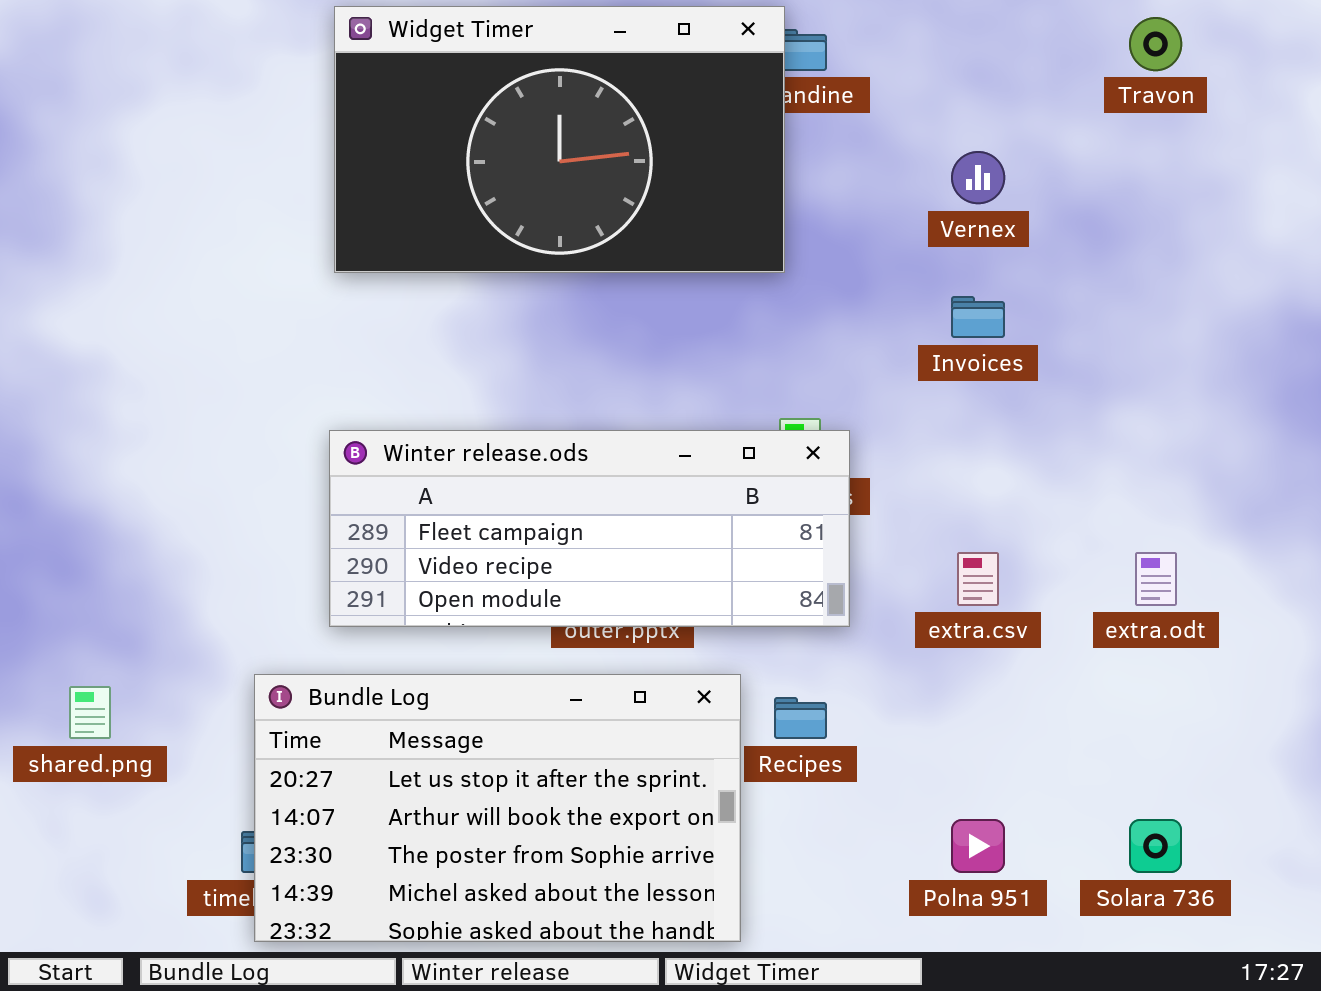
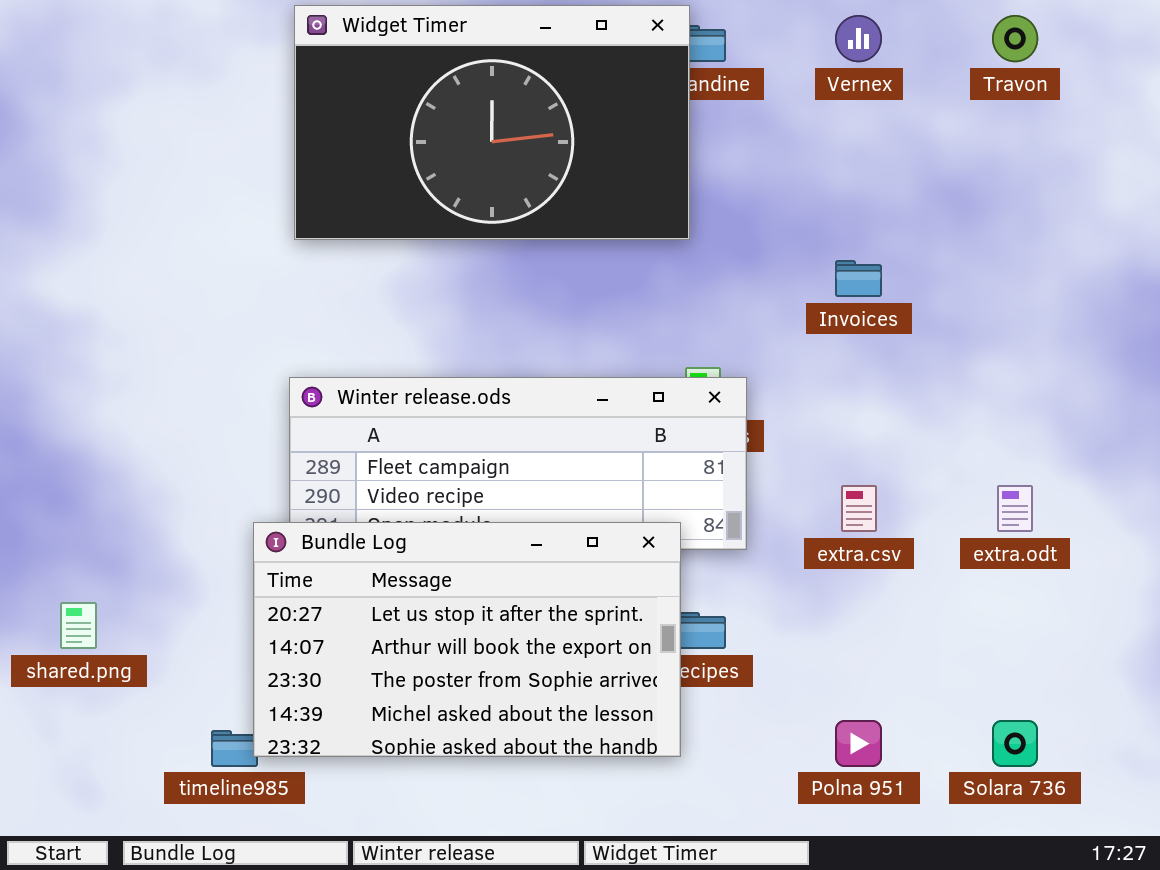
Vernex: [951,151,1005,204] -> [835,15,882,62], moved
Bundle Log: [254,674,741,942] -> [253,522,681,757], moved

